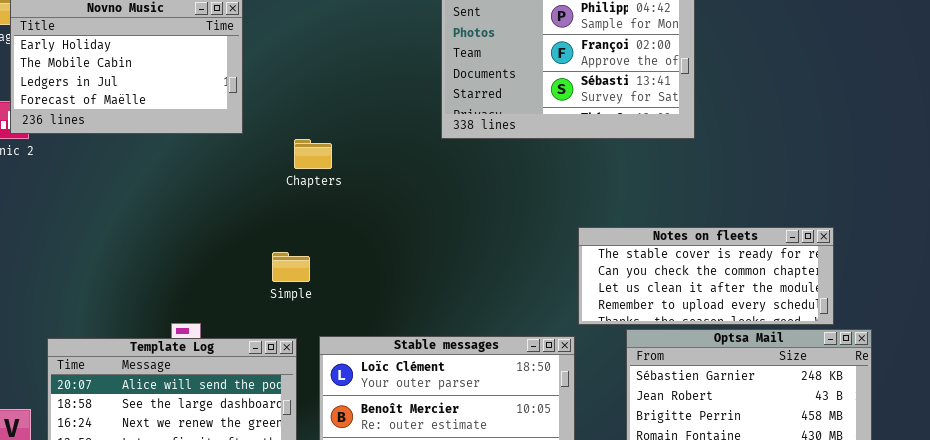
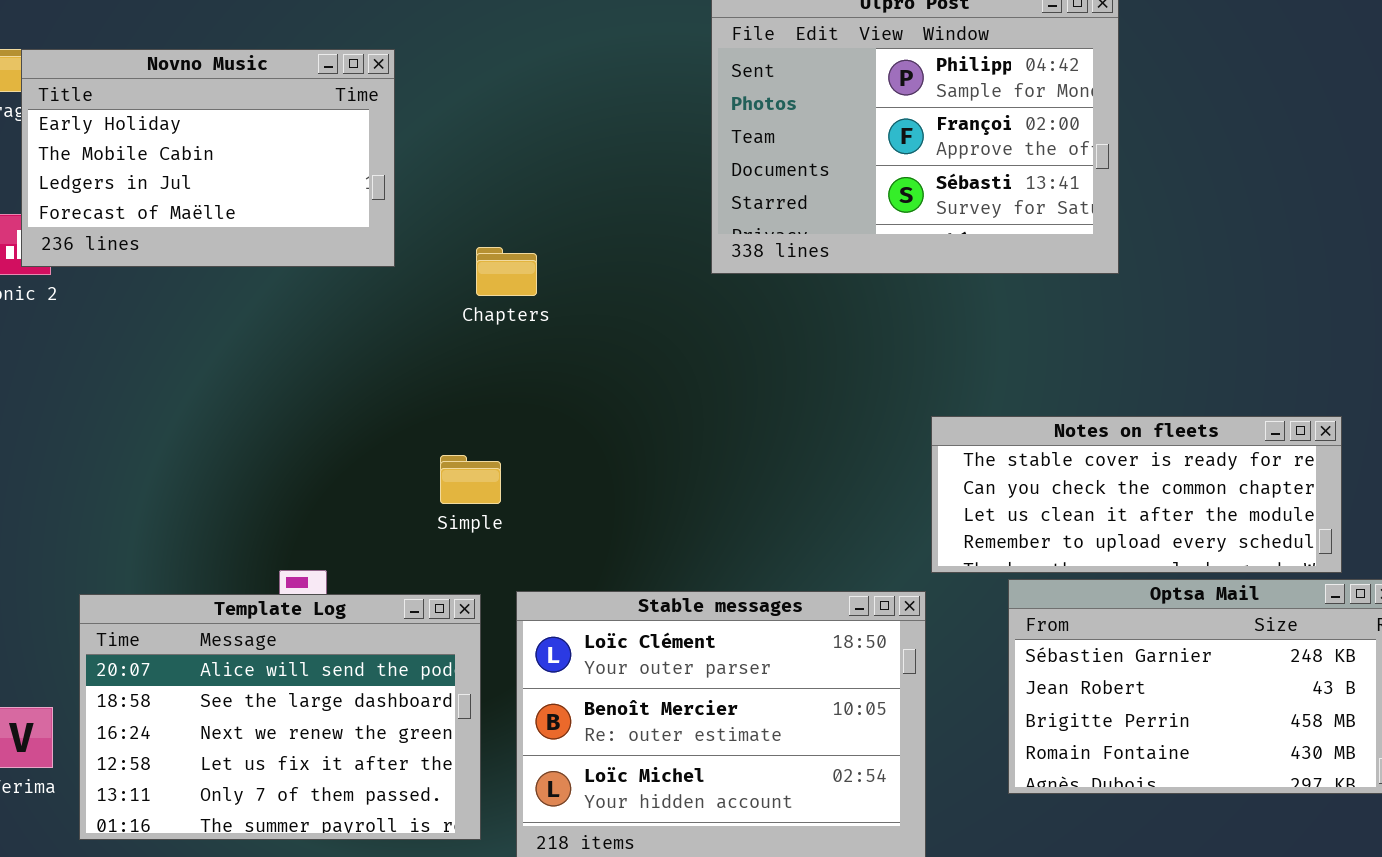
Chapters: [294,139,332,169] -> [476,247,537,296], moved

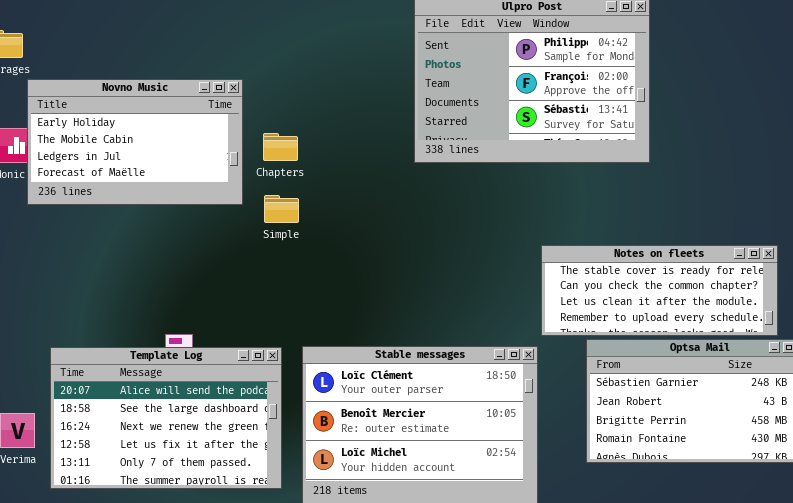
Novno Music: [21,49,395,267] -> [27,79,243,205], moved
Chapters: [476,247,537,296] -> [263,133,298,161], moved
Simple: [440,455,501,504] -> [264,195,299,223], moved

